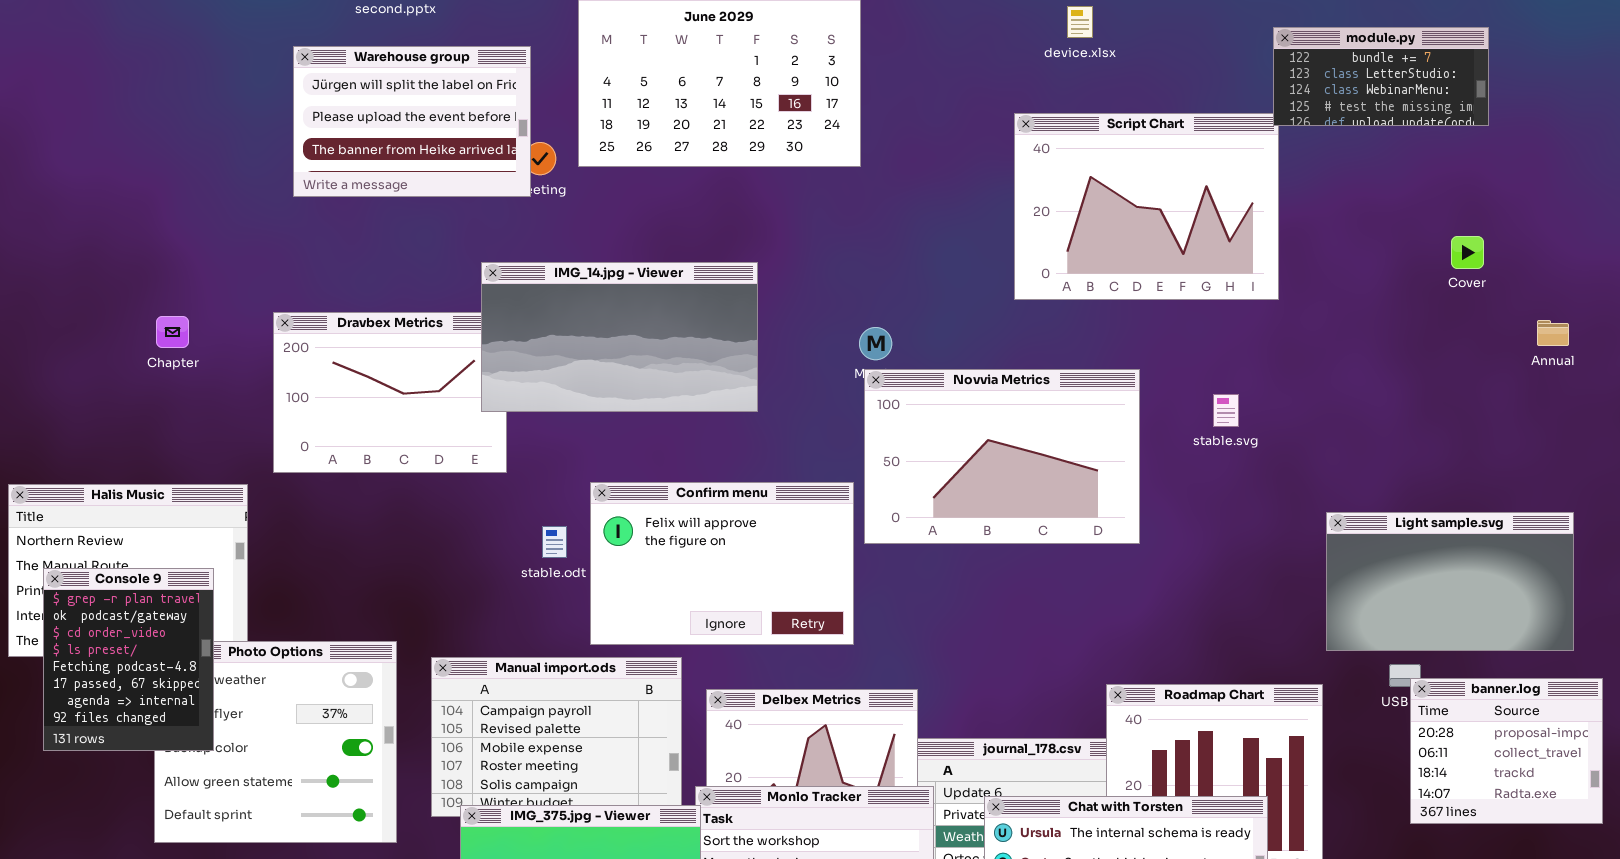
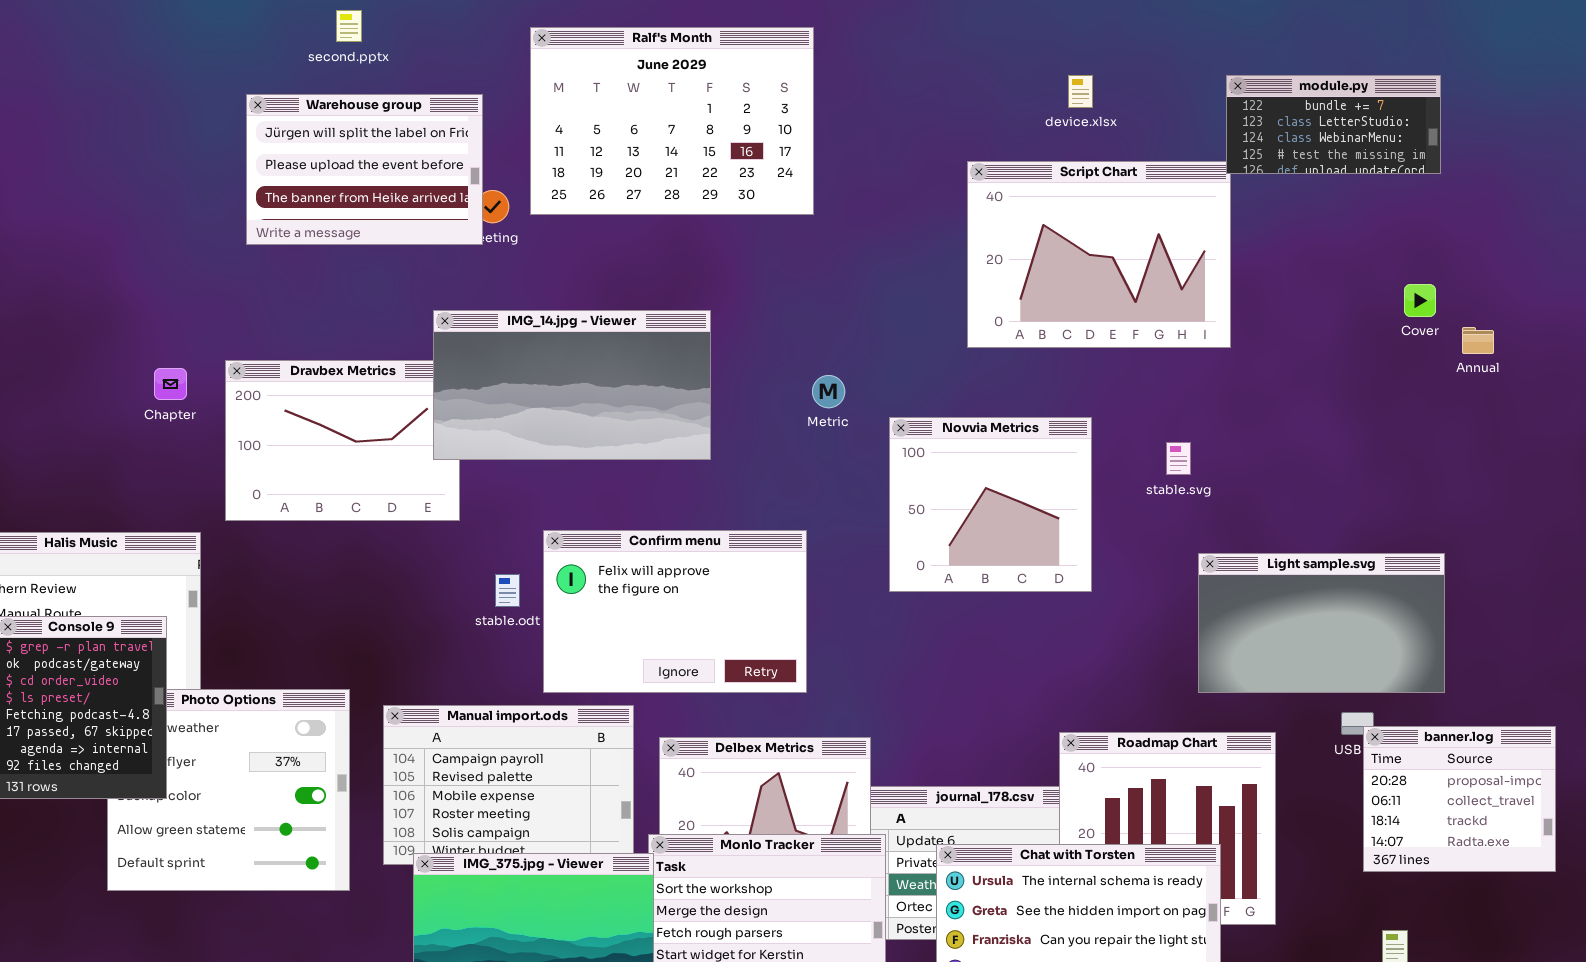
device.xlsx: [1067,6,1093,38] -> [1068,75,1093,108], moved
Chapter: [156,316,189,348] -> [154,368,187,400], moved
Annual: [1537,320,1569,346] -> [1462,327,1494,354], moved
Novvia Metrics: [864,369,1140,544] -> [889,417,1092,592], resized
Light sample.svg: [1326,512,1574,651] -> [1198,553,1445,693], moved

